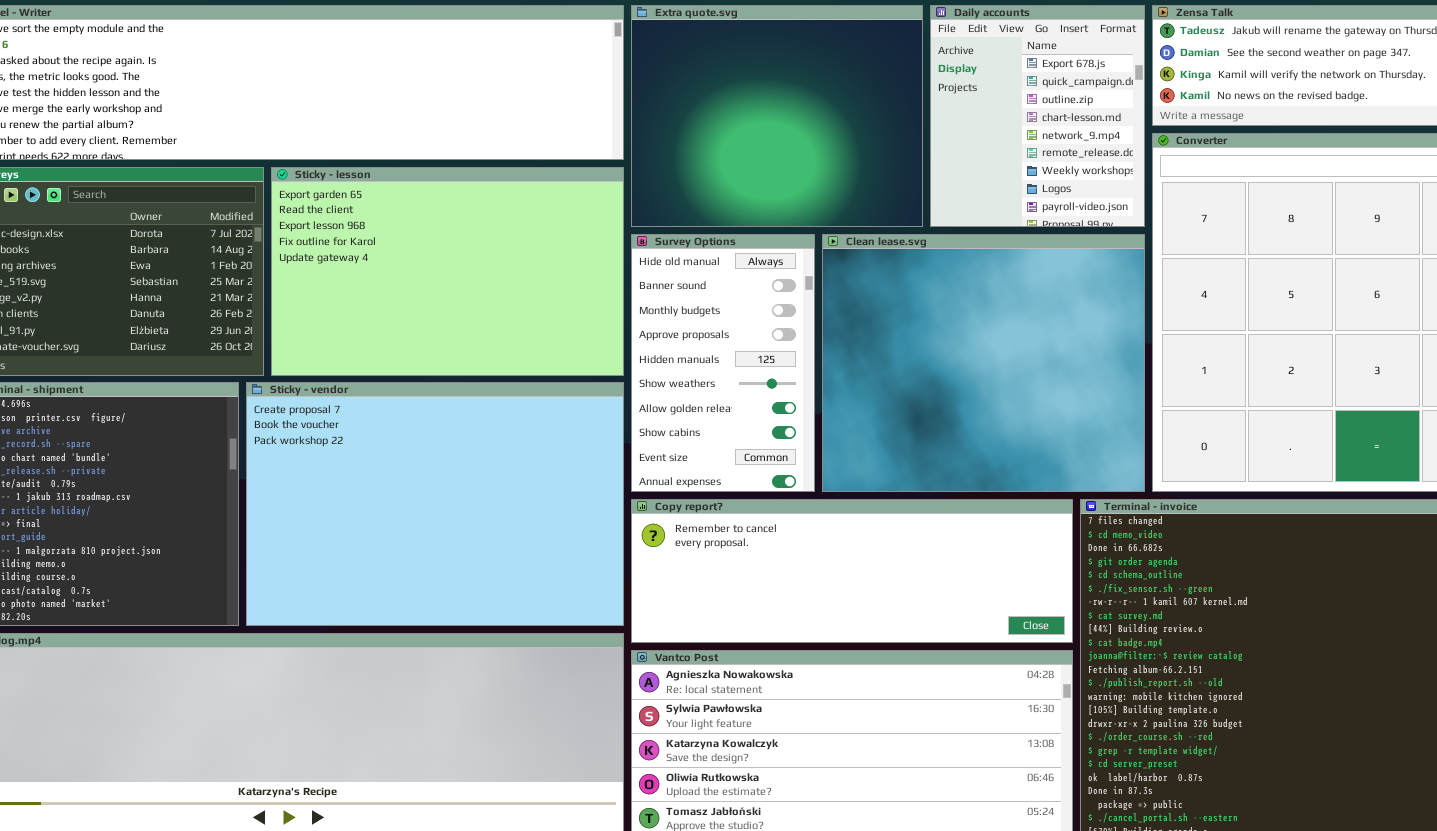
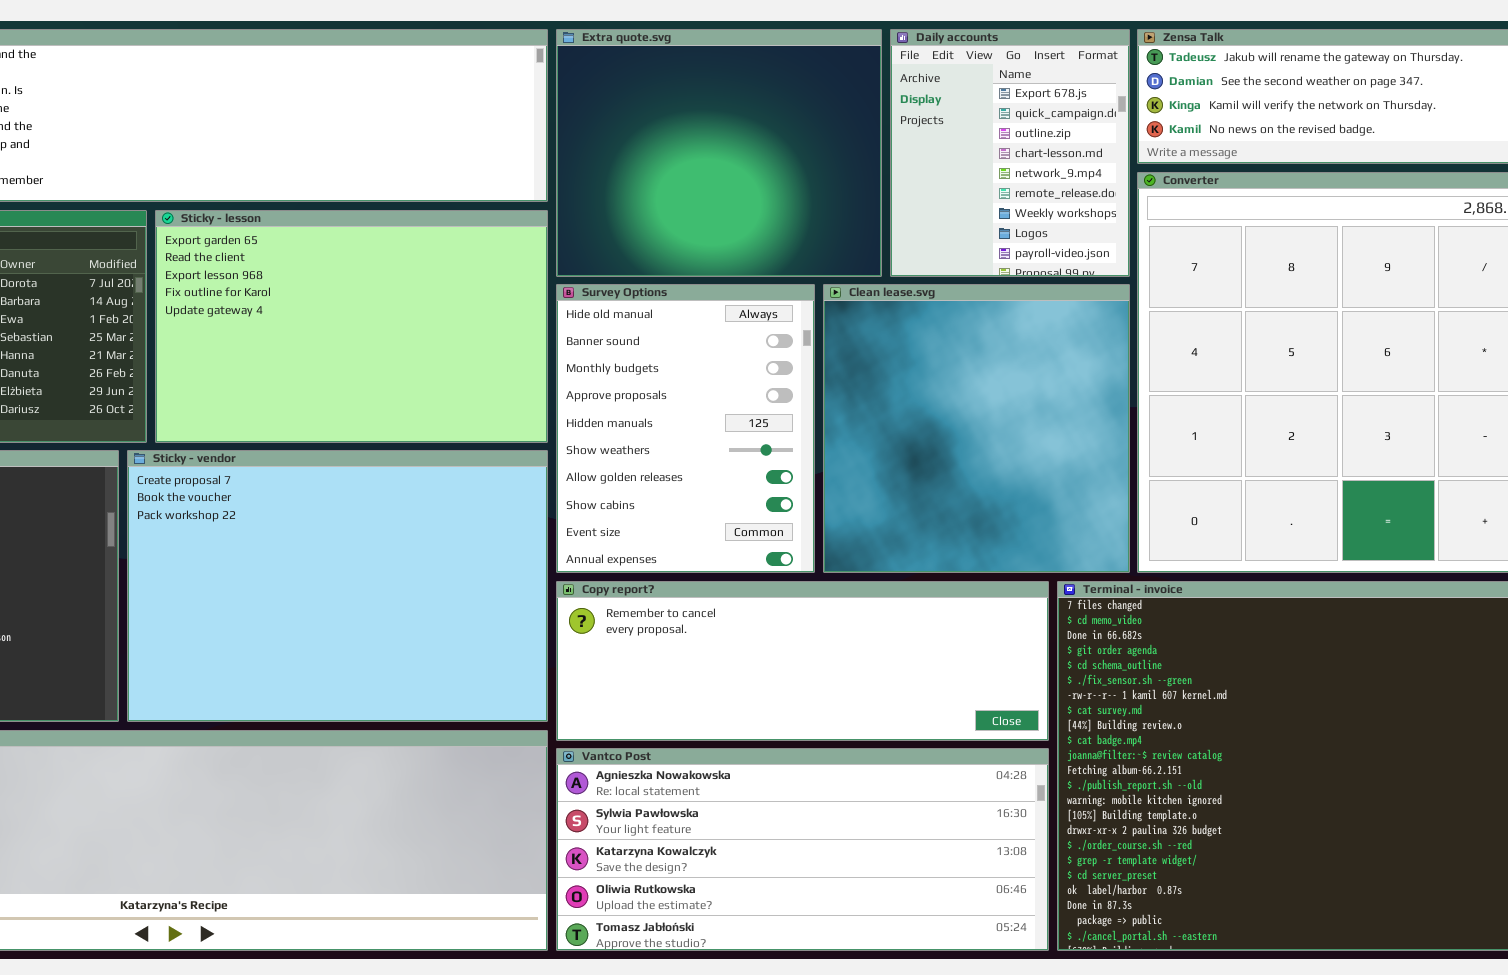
Survey Options: [631,234,815,492] -> [556,284,815,573], resized
Clean lease.svg: [822,234,1145,492] -> [823,284,1130,573], resized

